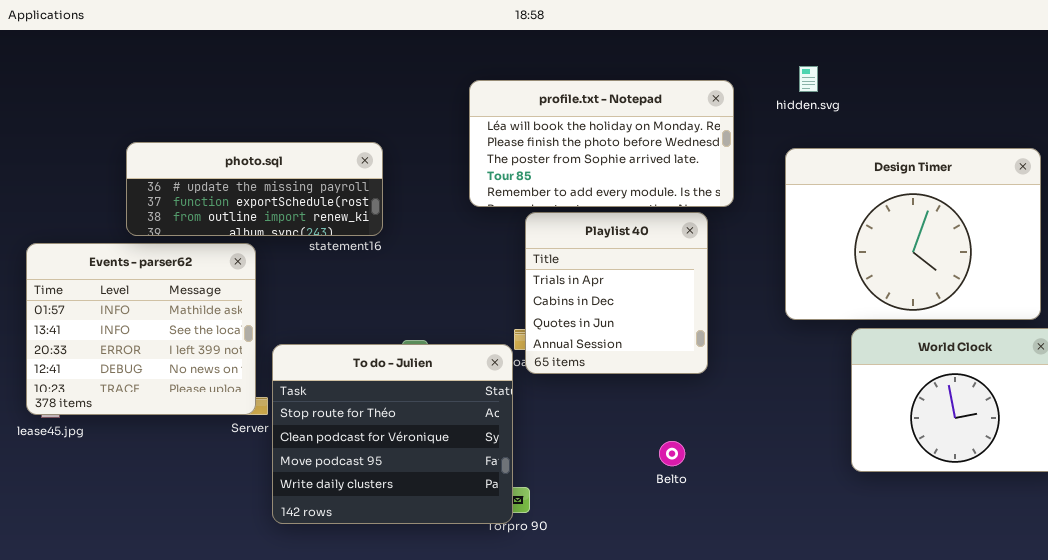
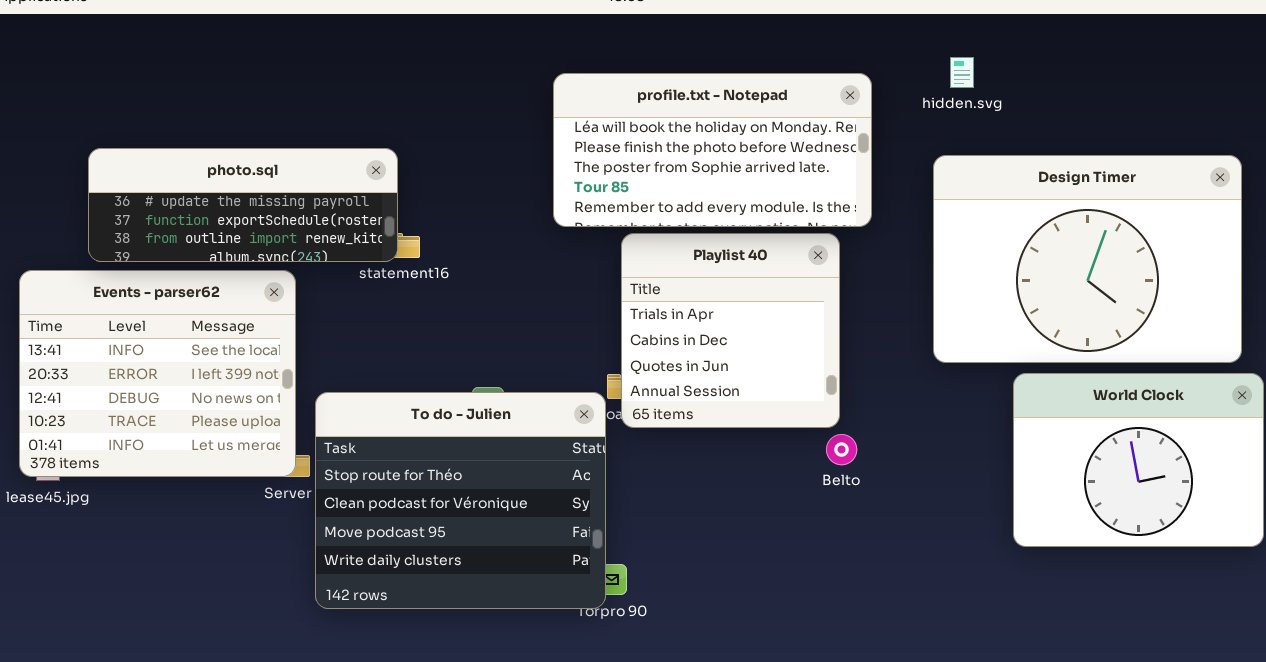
photo.sql: [126,142,383,236] -> [88,148,398,262], moved
Events - parser62: [26,243,256,415] -> [19,270,296,477], scrolled down 1 row
Belto: [659,441,685,466] -> [826,434,857,465], moved

